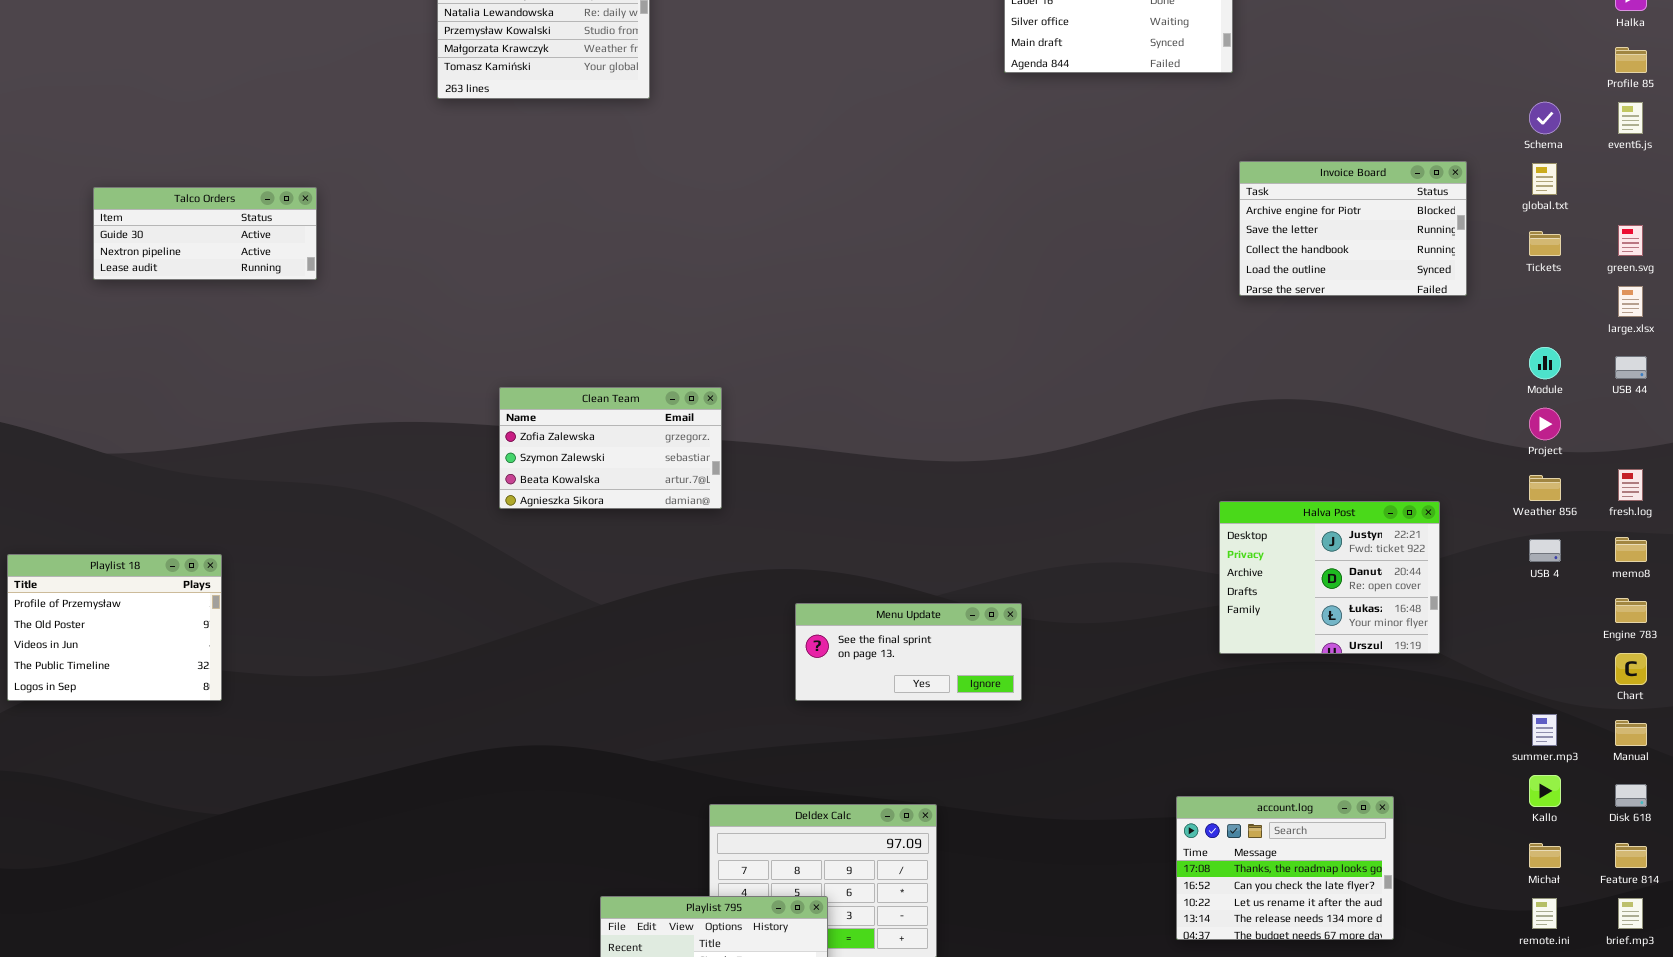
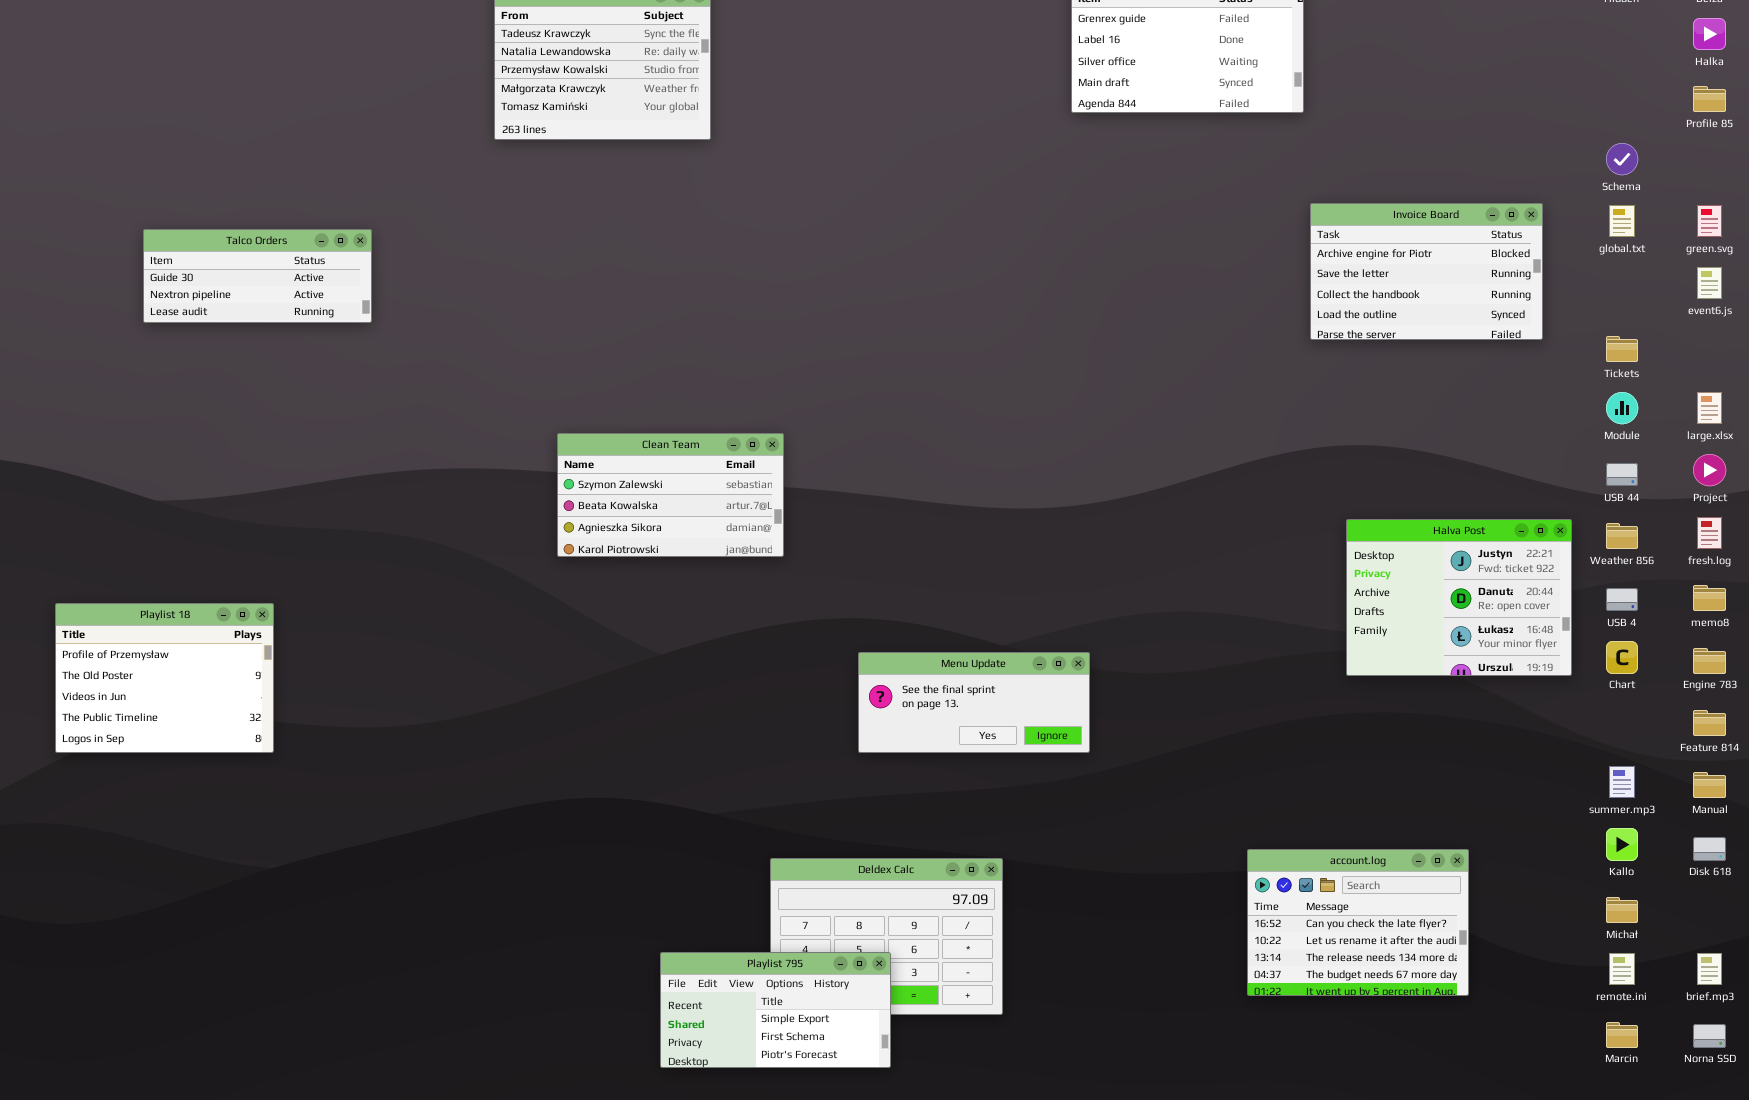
event6.js: [1618,102,1643,134] -> [1697,267,1722,299], moved
green.svg: [1618,225,1643,256] -> [1697,205,1722,237], moved
Tickets: [1529,231,1561,256] -> [1606,336,1638,362], moved
large.xlsx: [1618,286,1643,317] -> [1697,392,1722,424], moved
USB 44: [1615,356,1647,379] -> [1606,463,1638,486], moved
Clean Team: [499,387,722,509] -> [557,433,784,557], scrolled down 1 row
Project: [1529,408,1561,440] -> [1693,454,1726,486], moved
Halva Post: [1219,501,1440,654] -> [1346,519,1572,676], moved
Chart: [1615,653,1647,685] -> [1606,641,1638,674], moved
account.log: [1176,796,1394,940] -> [1247,849,1469,996], scrolled down 1 row
Feature 814: [1615,843,1647,868] -> [1693,710,1726,736], moved

